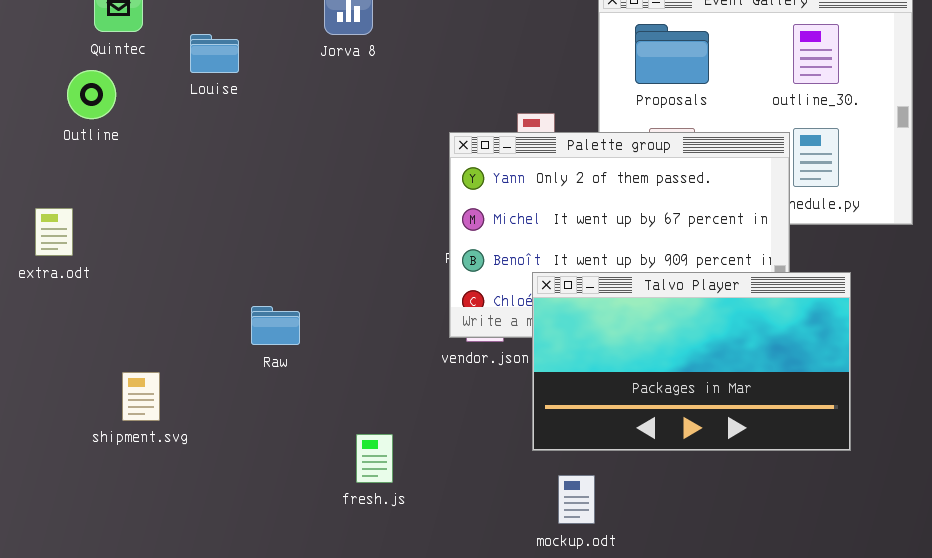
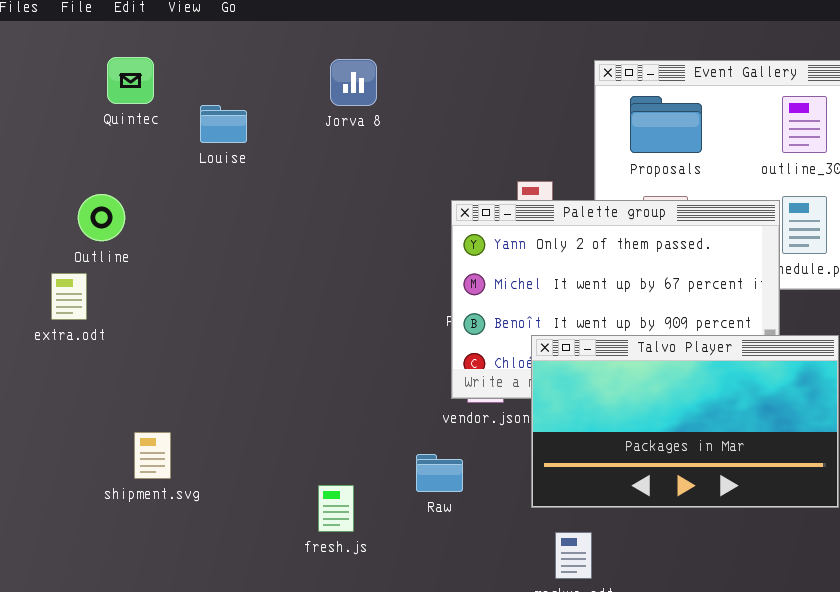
Outline: [67,70,116,119] -> [78,194,125,241], moved
Raw: [251,306,300,345] -> [416,454,463,492], moved
fresh.js: [356,434,393,483] -> [318,485,354,532], moved

